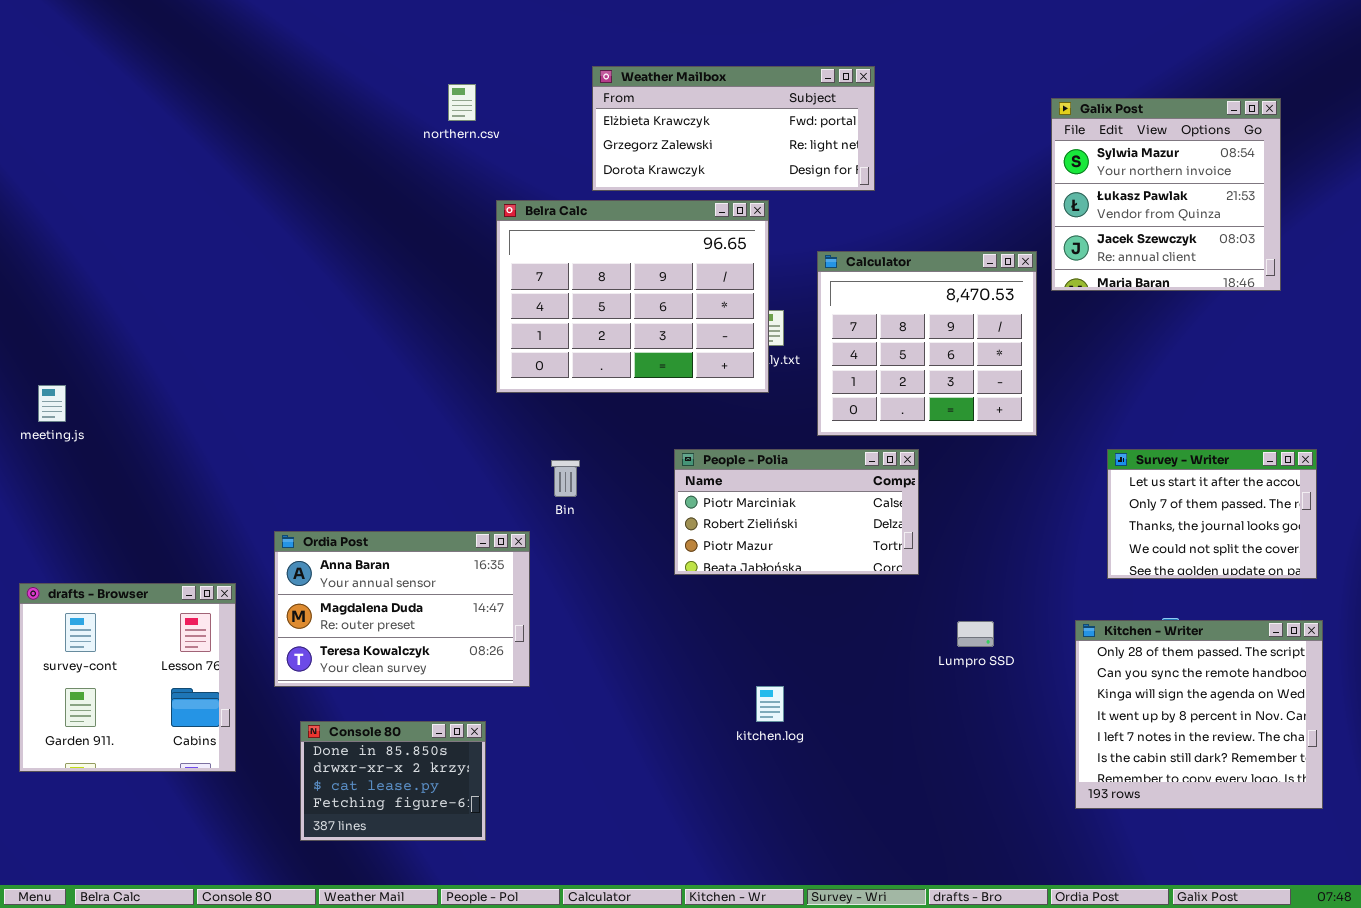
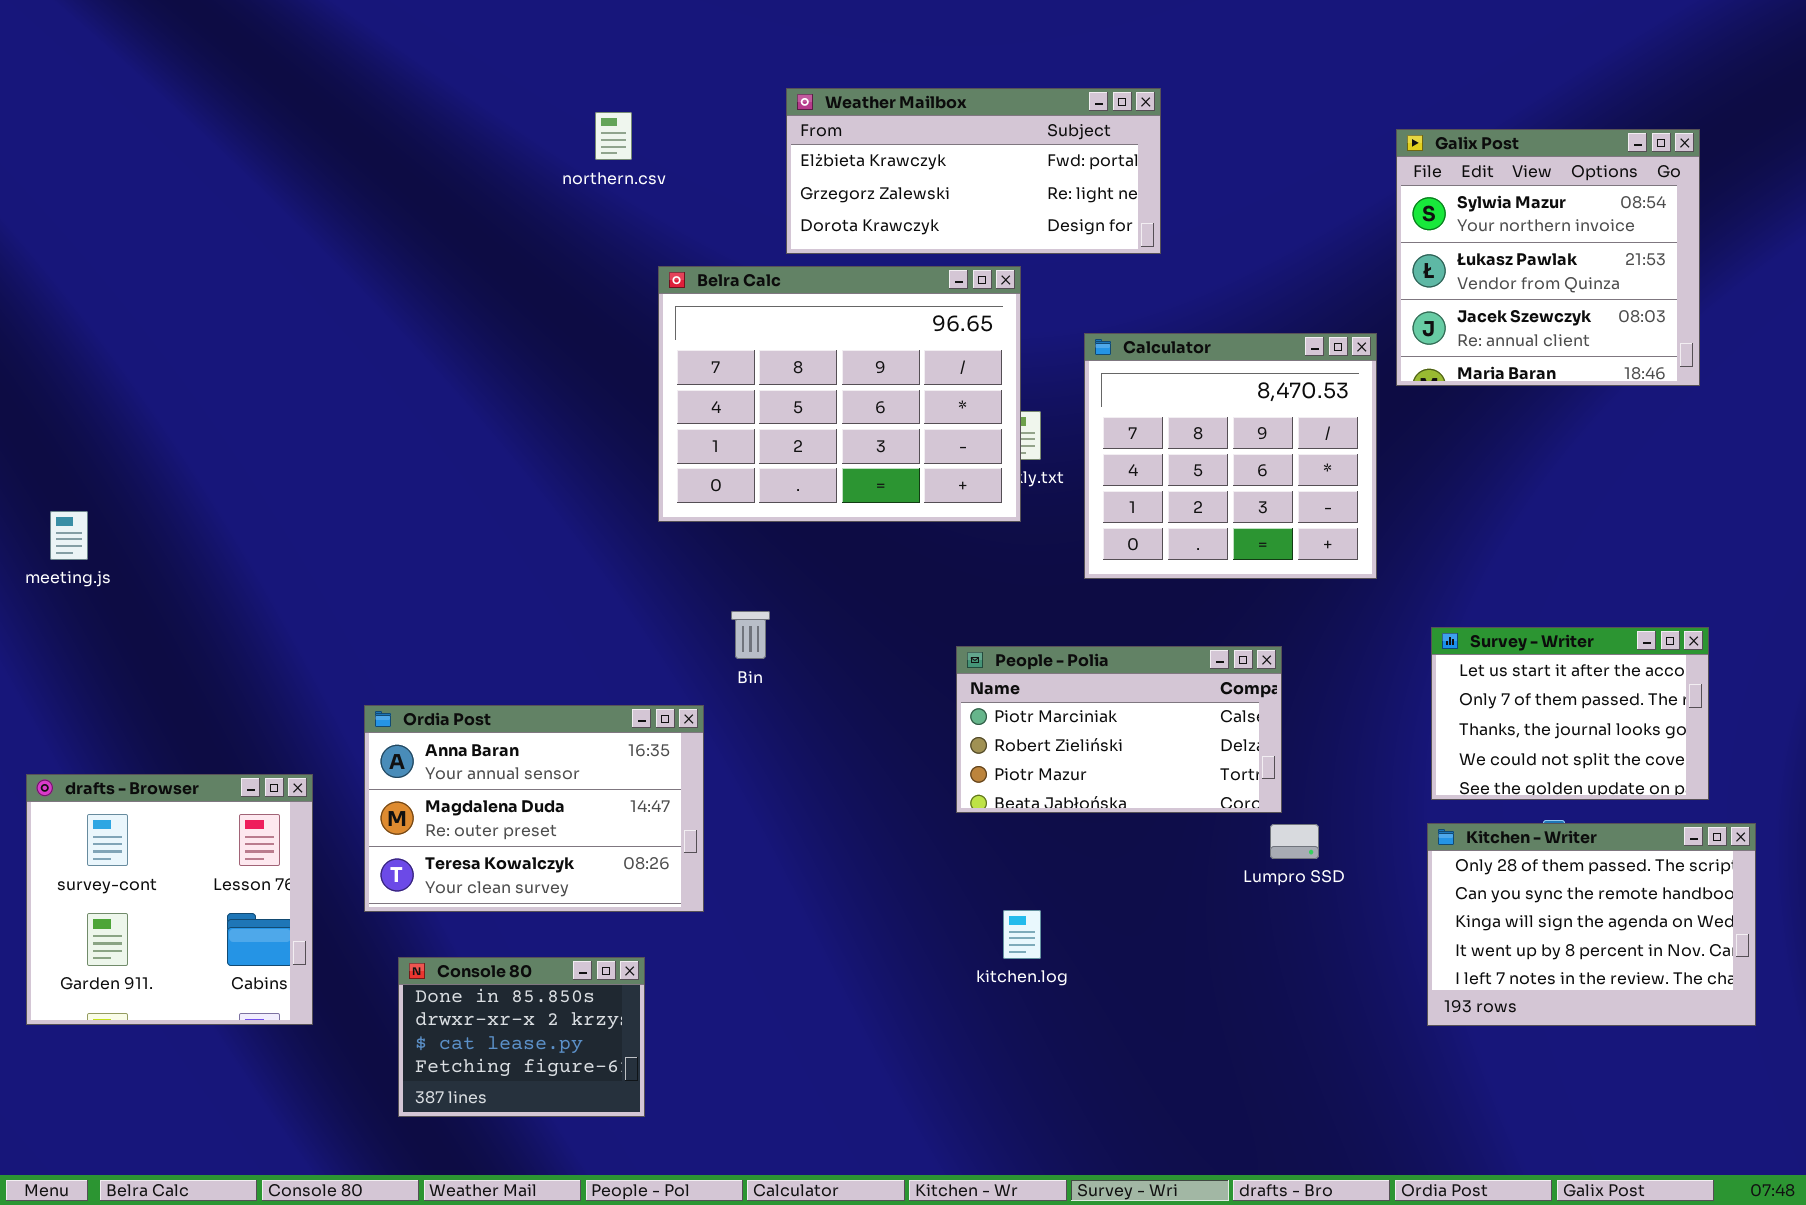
People - Polia: [674,449,919,575] -> [956,646,1282,813], moved
Survey - Writer: [1107,449,1317,579] -> [1431,627,1709,800], moved
Kitchen - Writer: [1075,620,1323,809] -> [1427,823,1756,1026], resized

